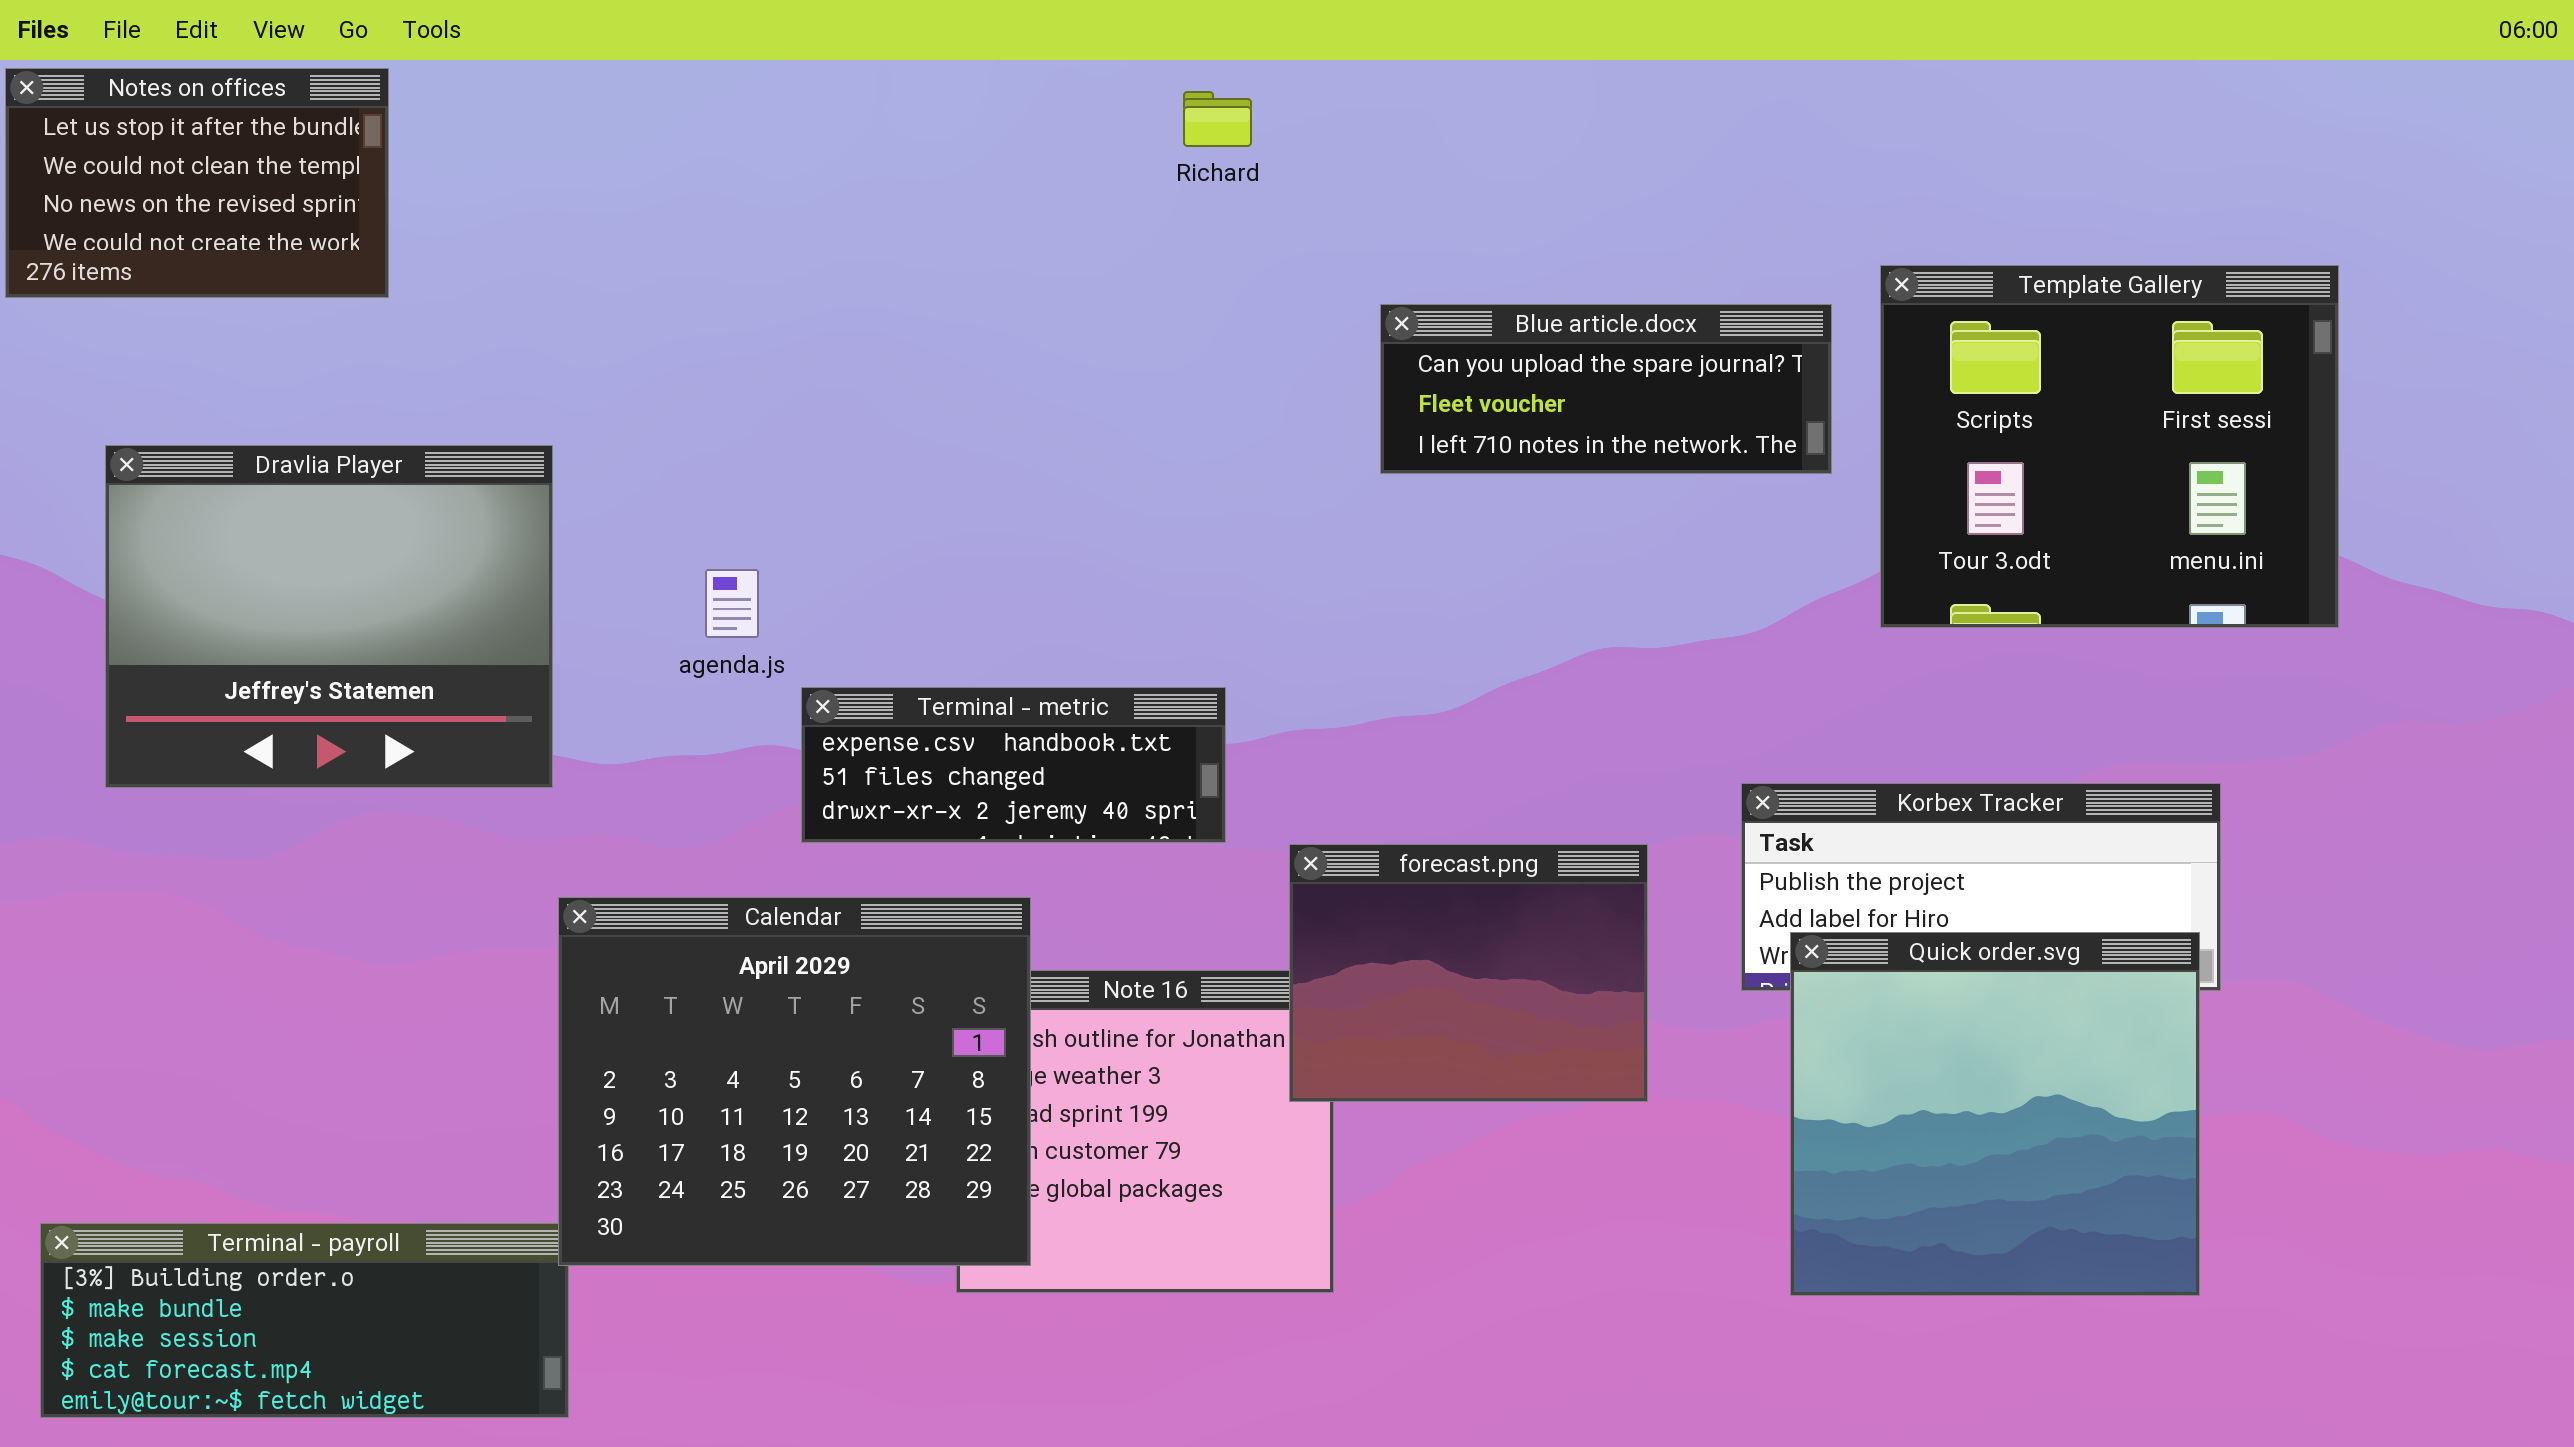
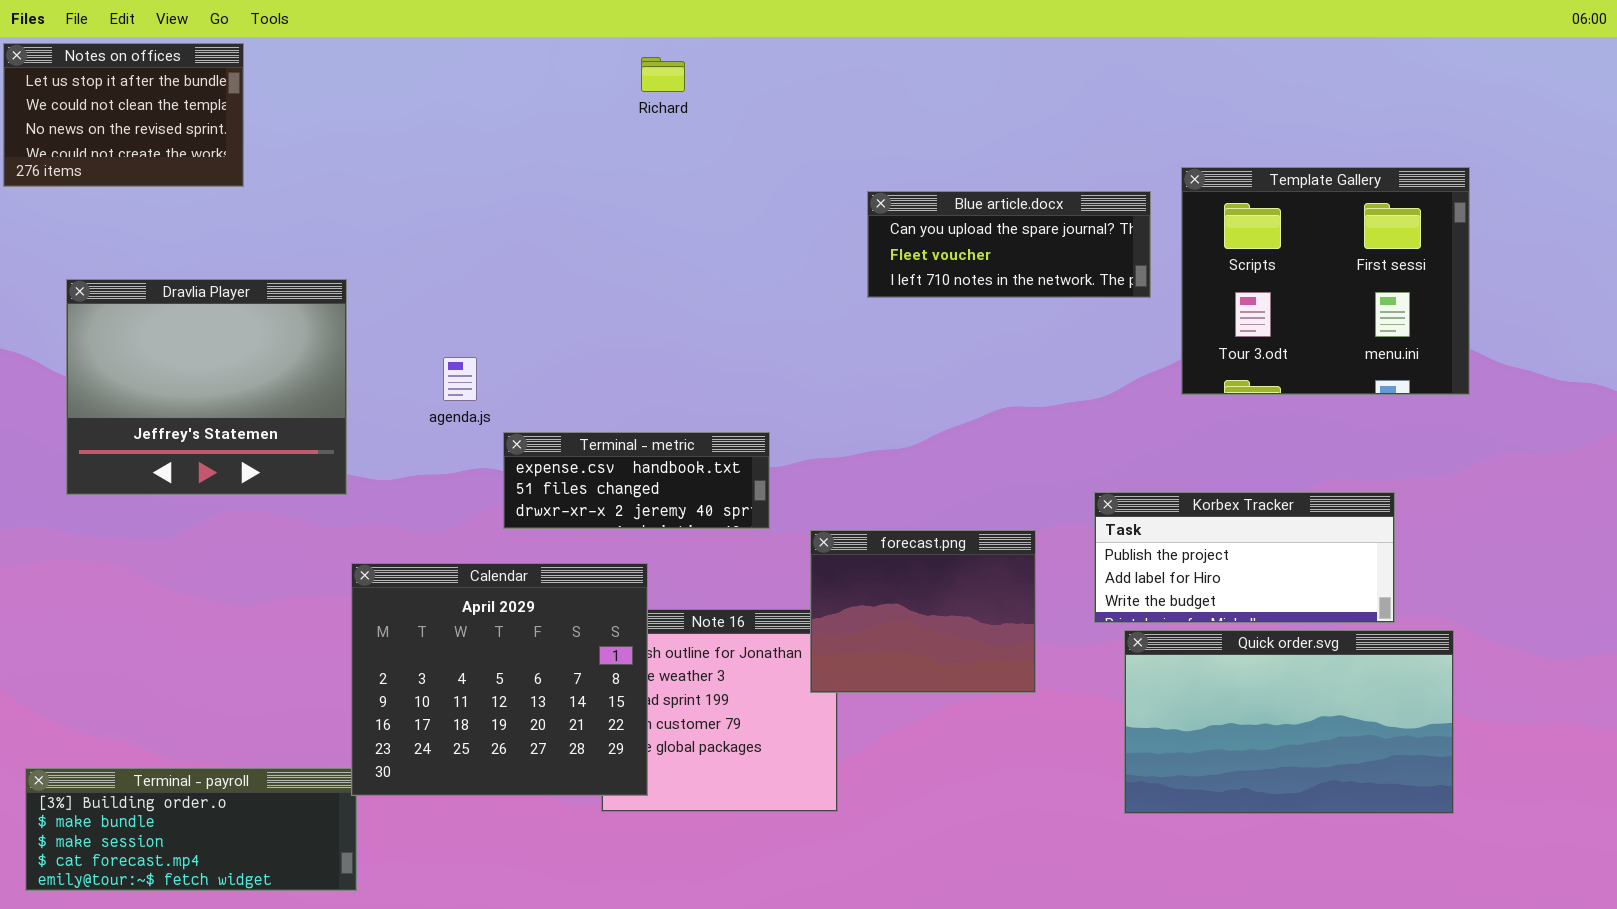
Richard: [1183,91,1252,147] -> [641,57,685,92], moved
Quick order.svg: [1790,932,2200,1296] -> [1124,630,1454,814], resized

